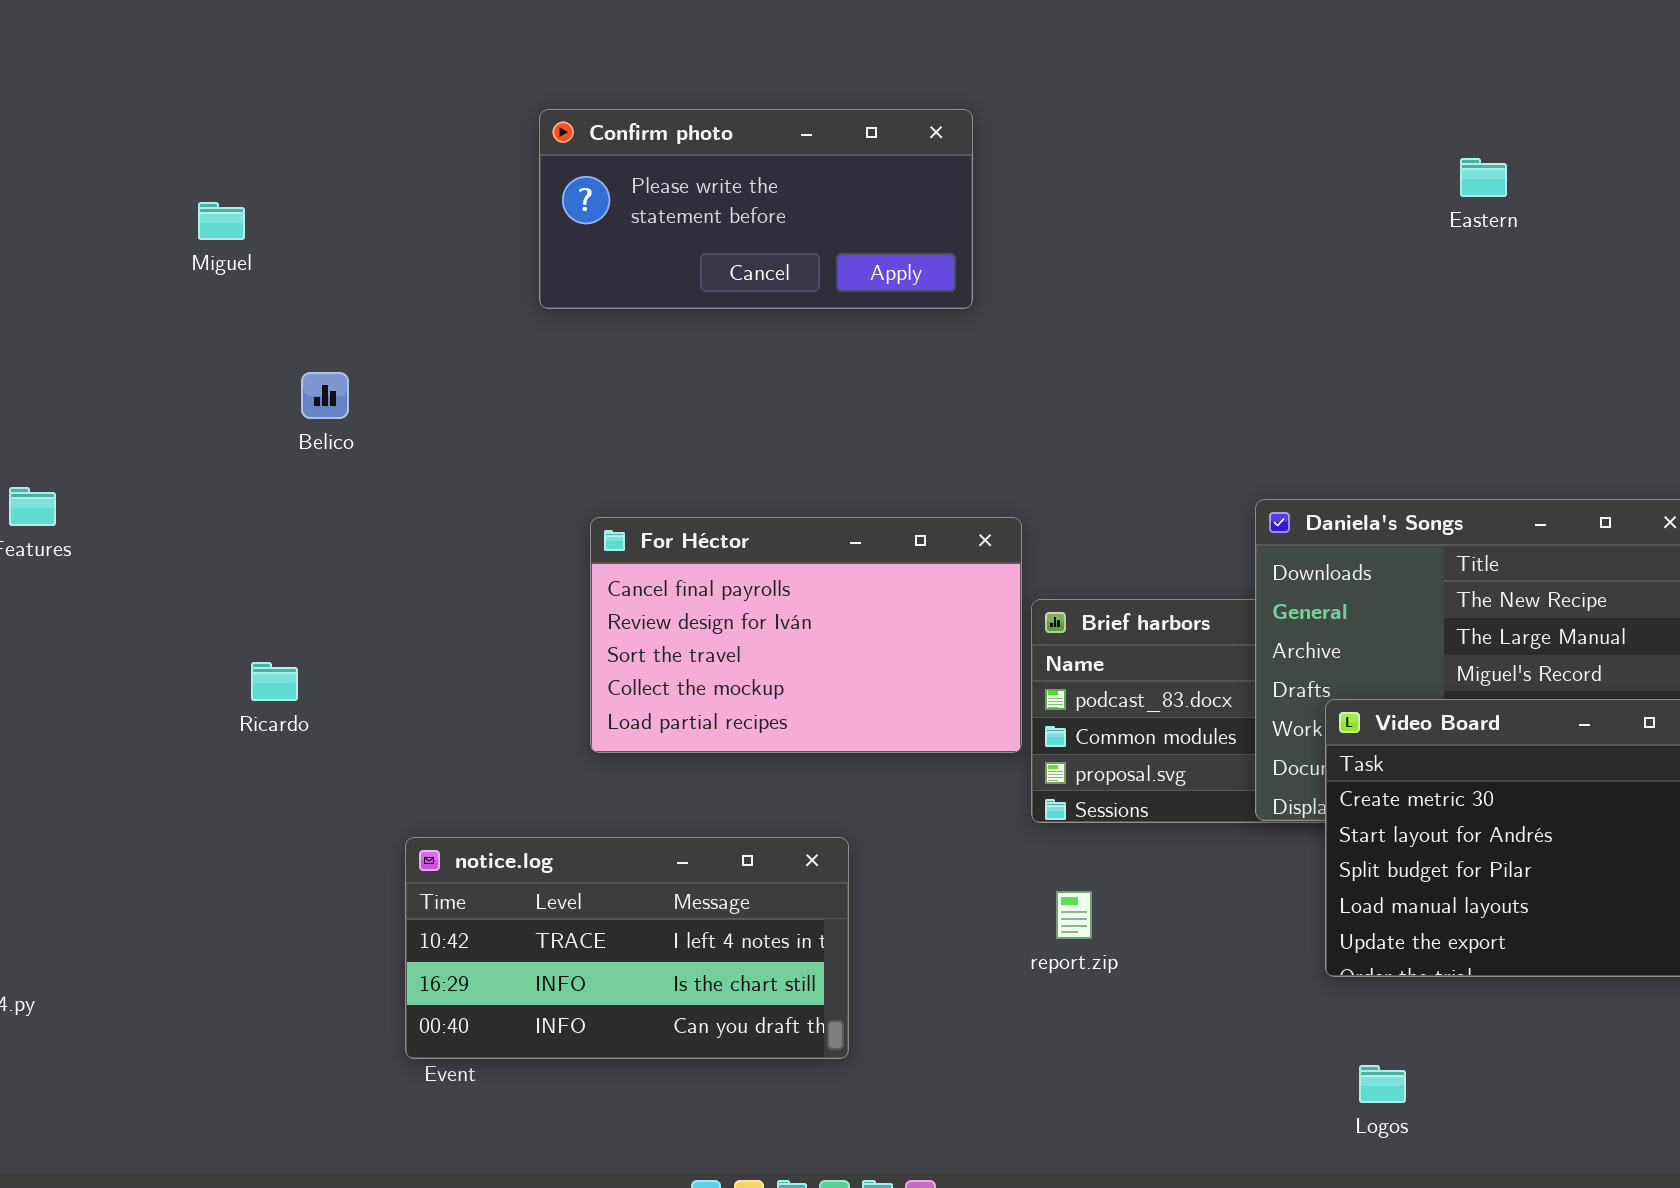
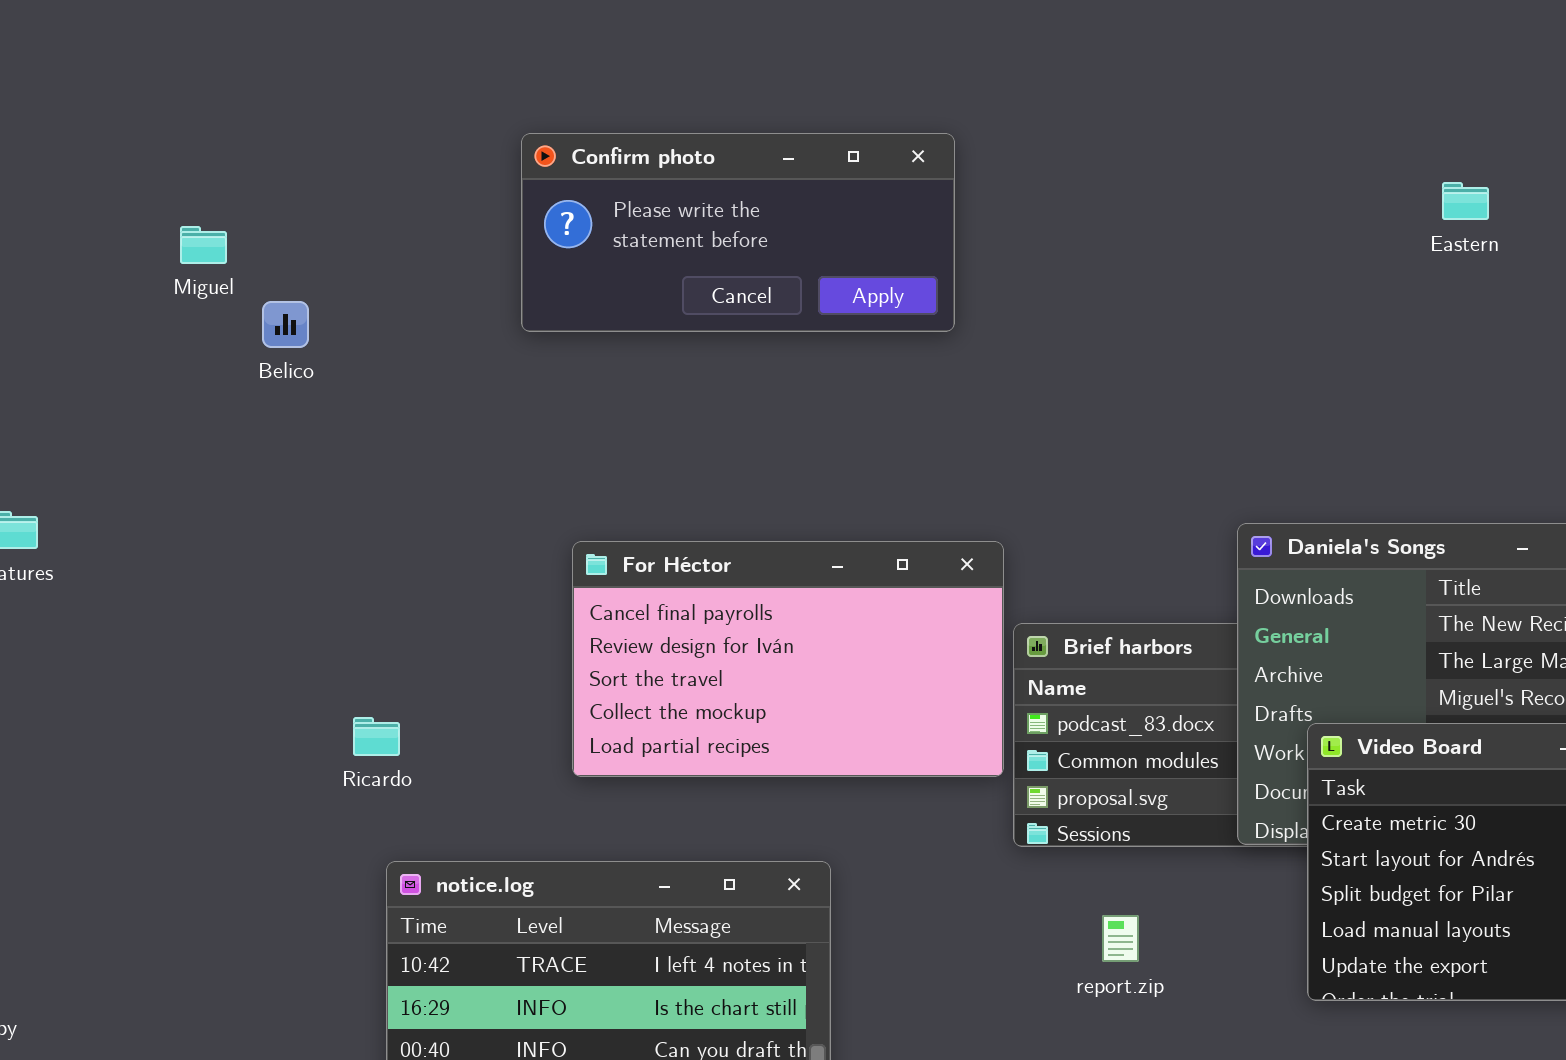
Belico: [301,372,349,419] -> [262,301,309,348], moved
Ricardo: [251,662,298,701] -> [353,717,400,756], moved
report.zip: [1056,891,1092,939] -> [1102,915,1139,962], moved

